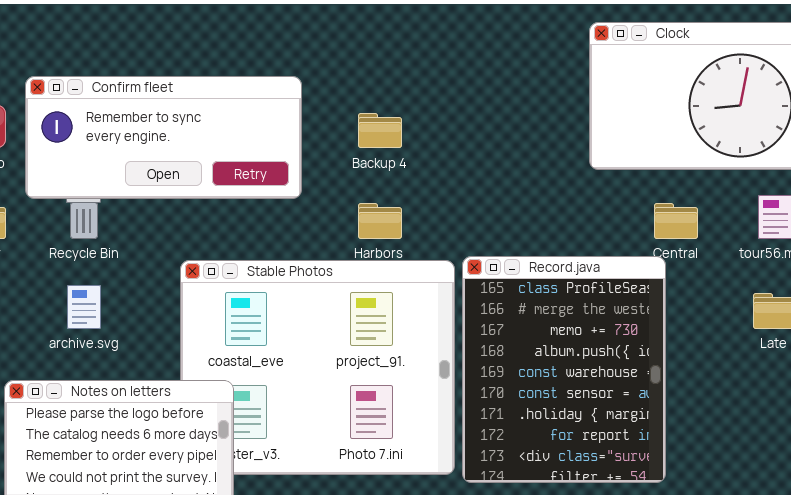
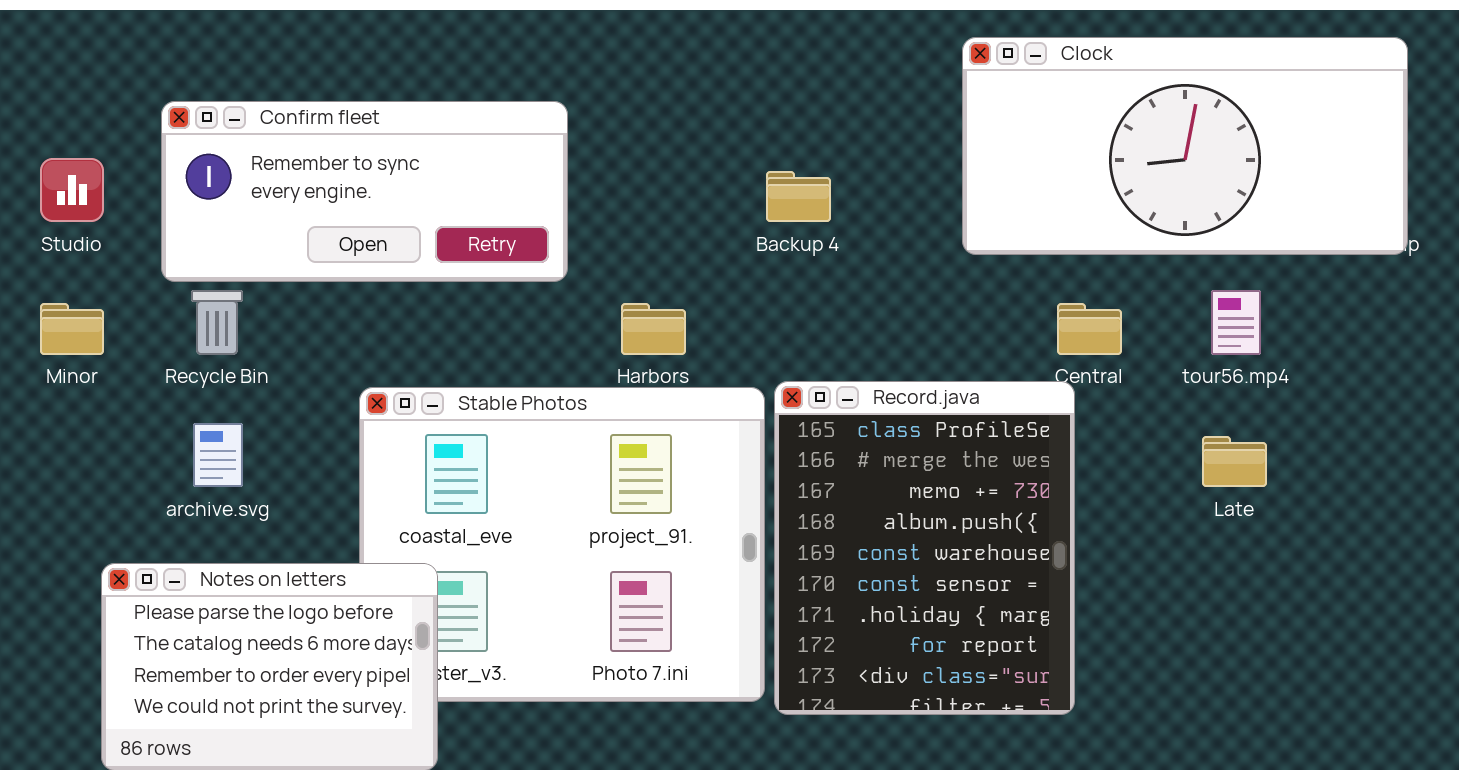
Confirm fleet: [25,76,302,199] -> [161,101,568,282], moved
Backup 4: [358,113,402,148] -> [766,171,831,222], moved

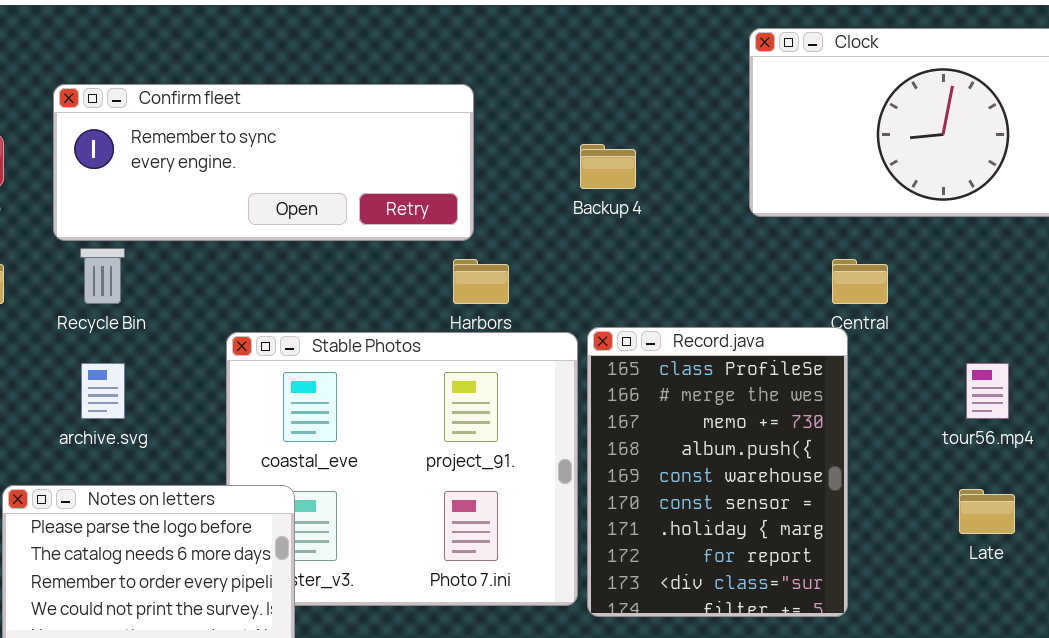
Confirm fleet: [161,101,568,282] -> [53,84,474,241], resized
tour56.mp4: [1211,290,1261,355] -> [966,363,1009,419], moved
Late: [1202,436,1267,487] -> [959,489,1015,534], moved

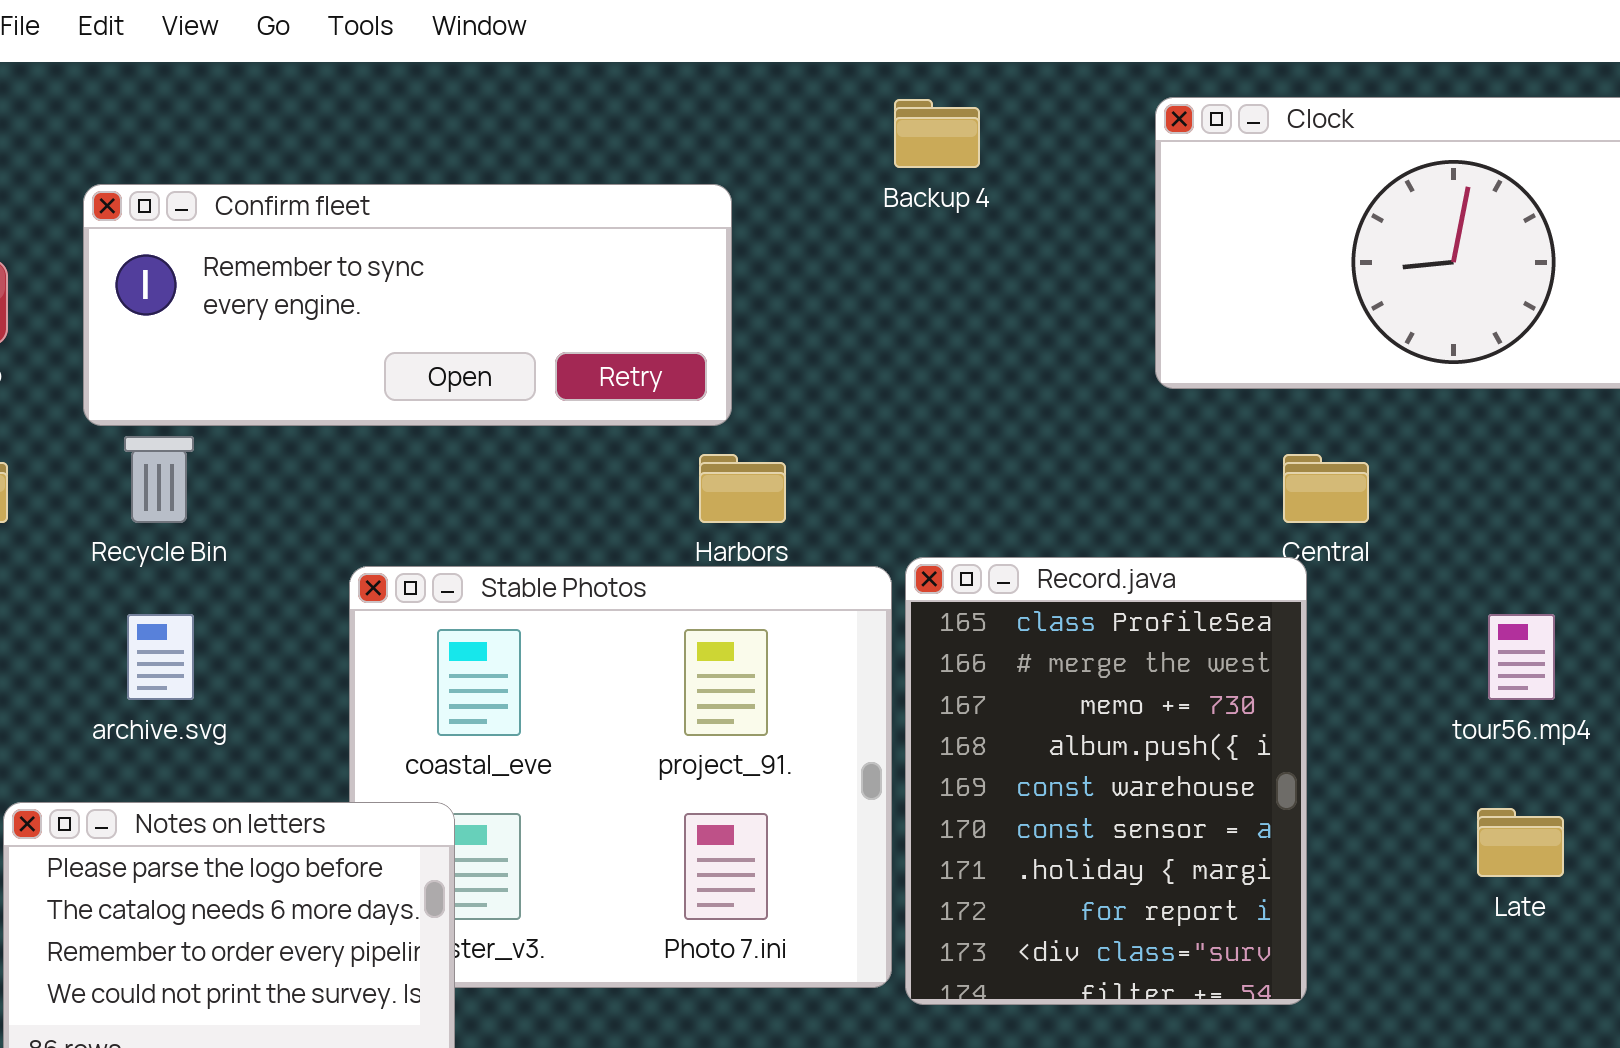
Backup 4: [580,144,636,189] -> [894,99,980,168], moved

